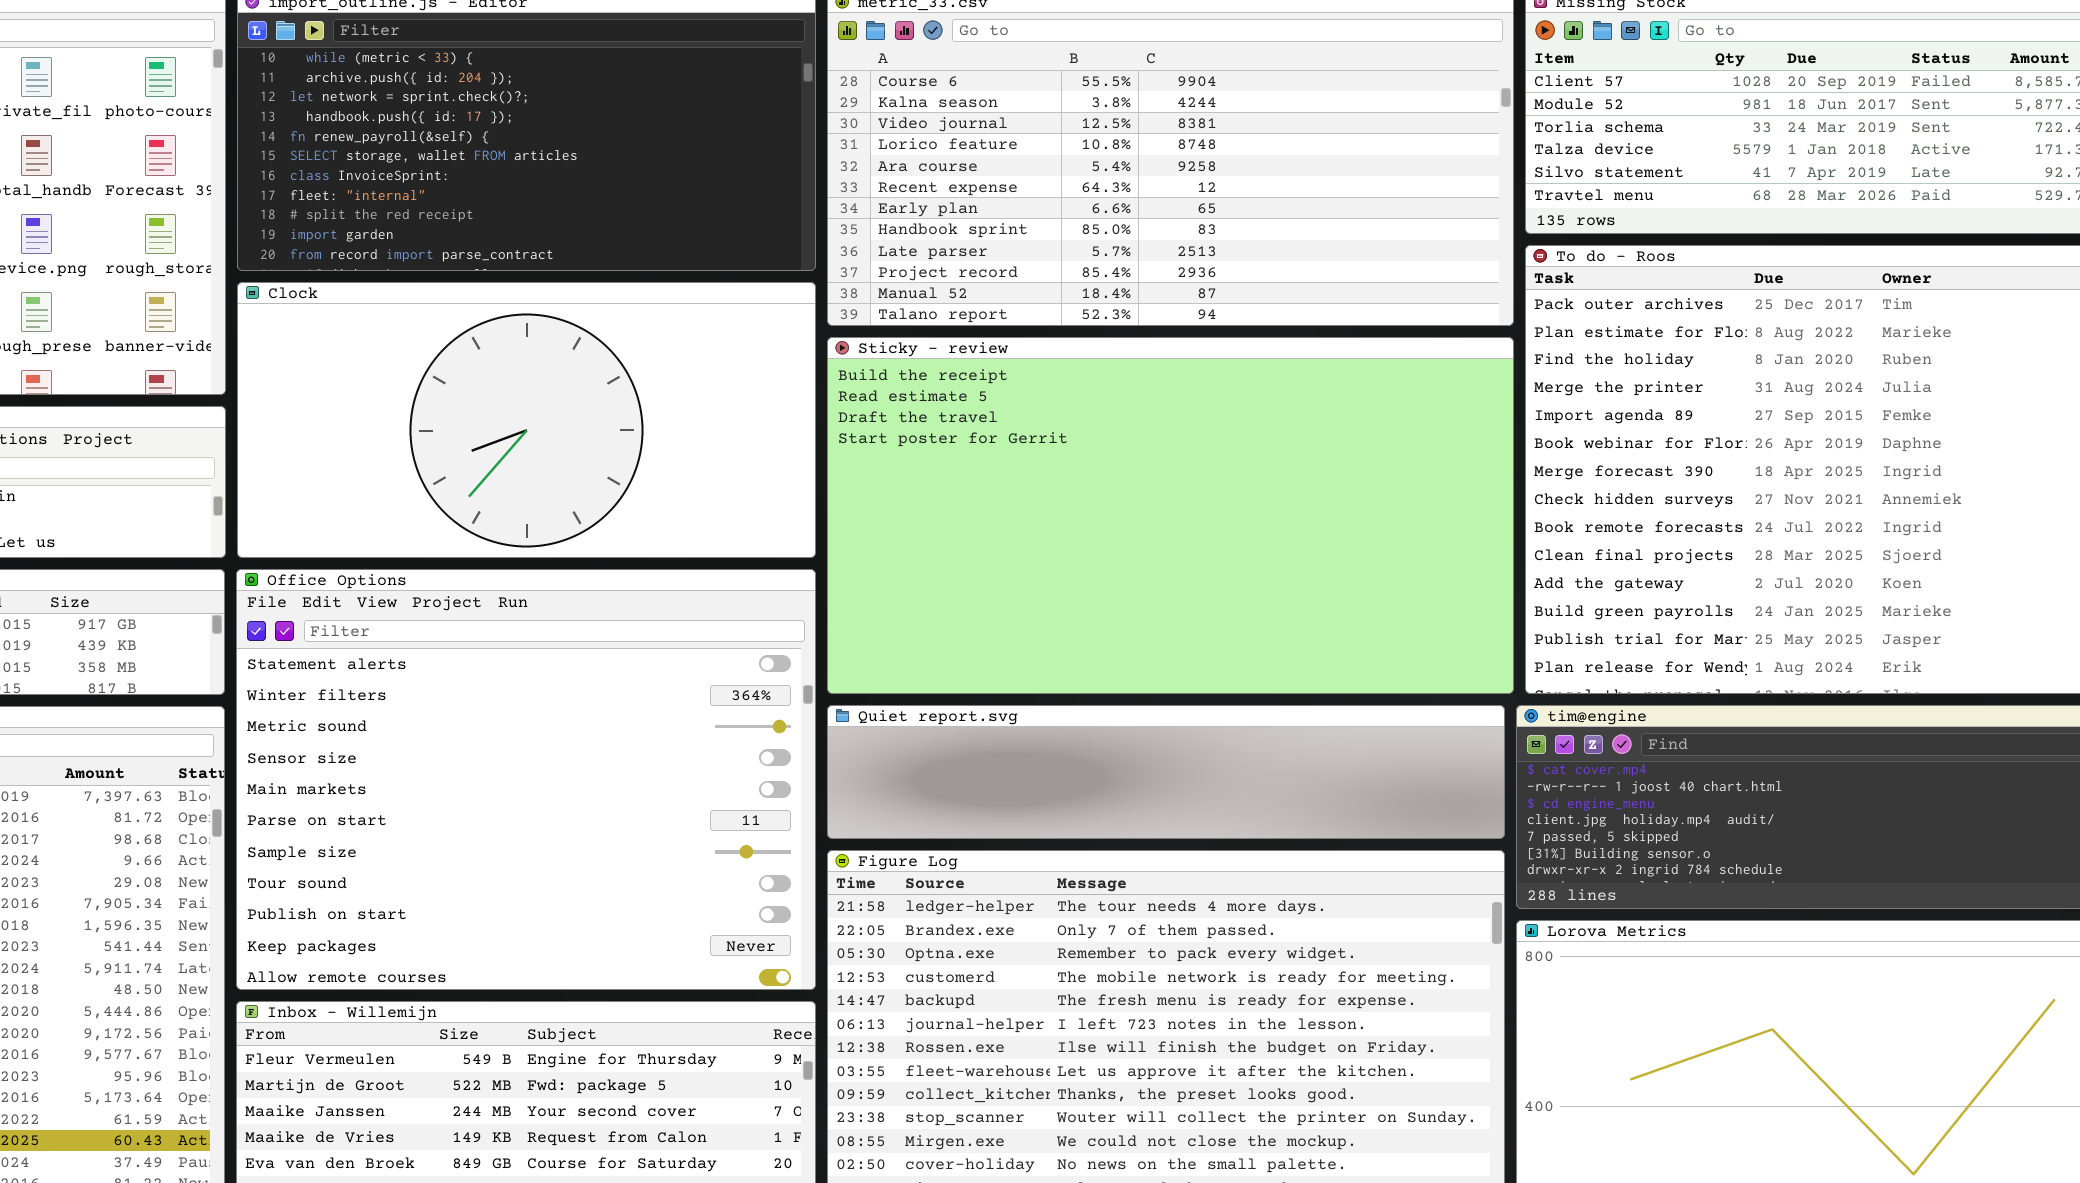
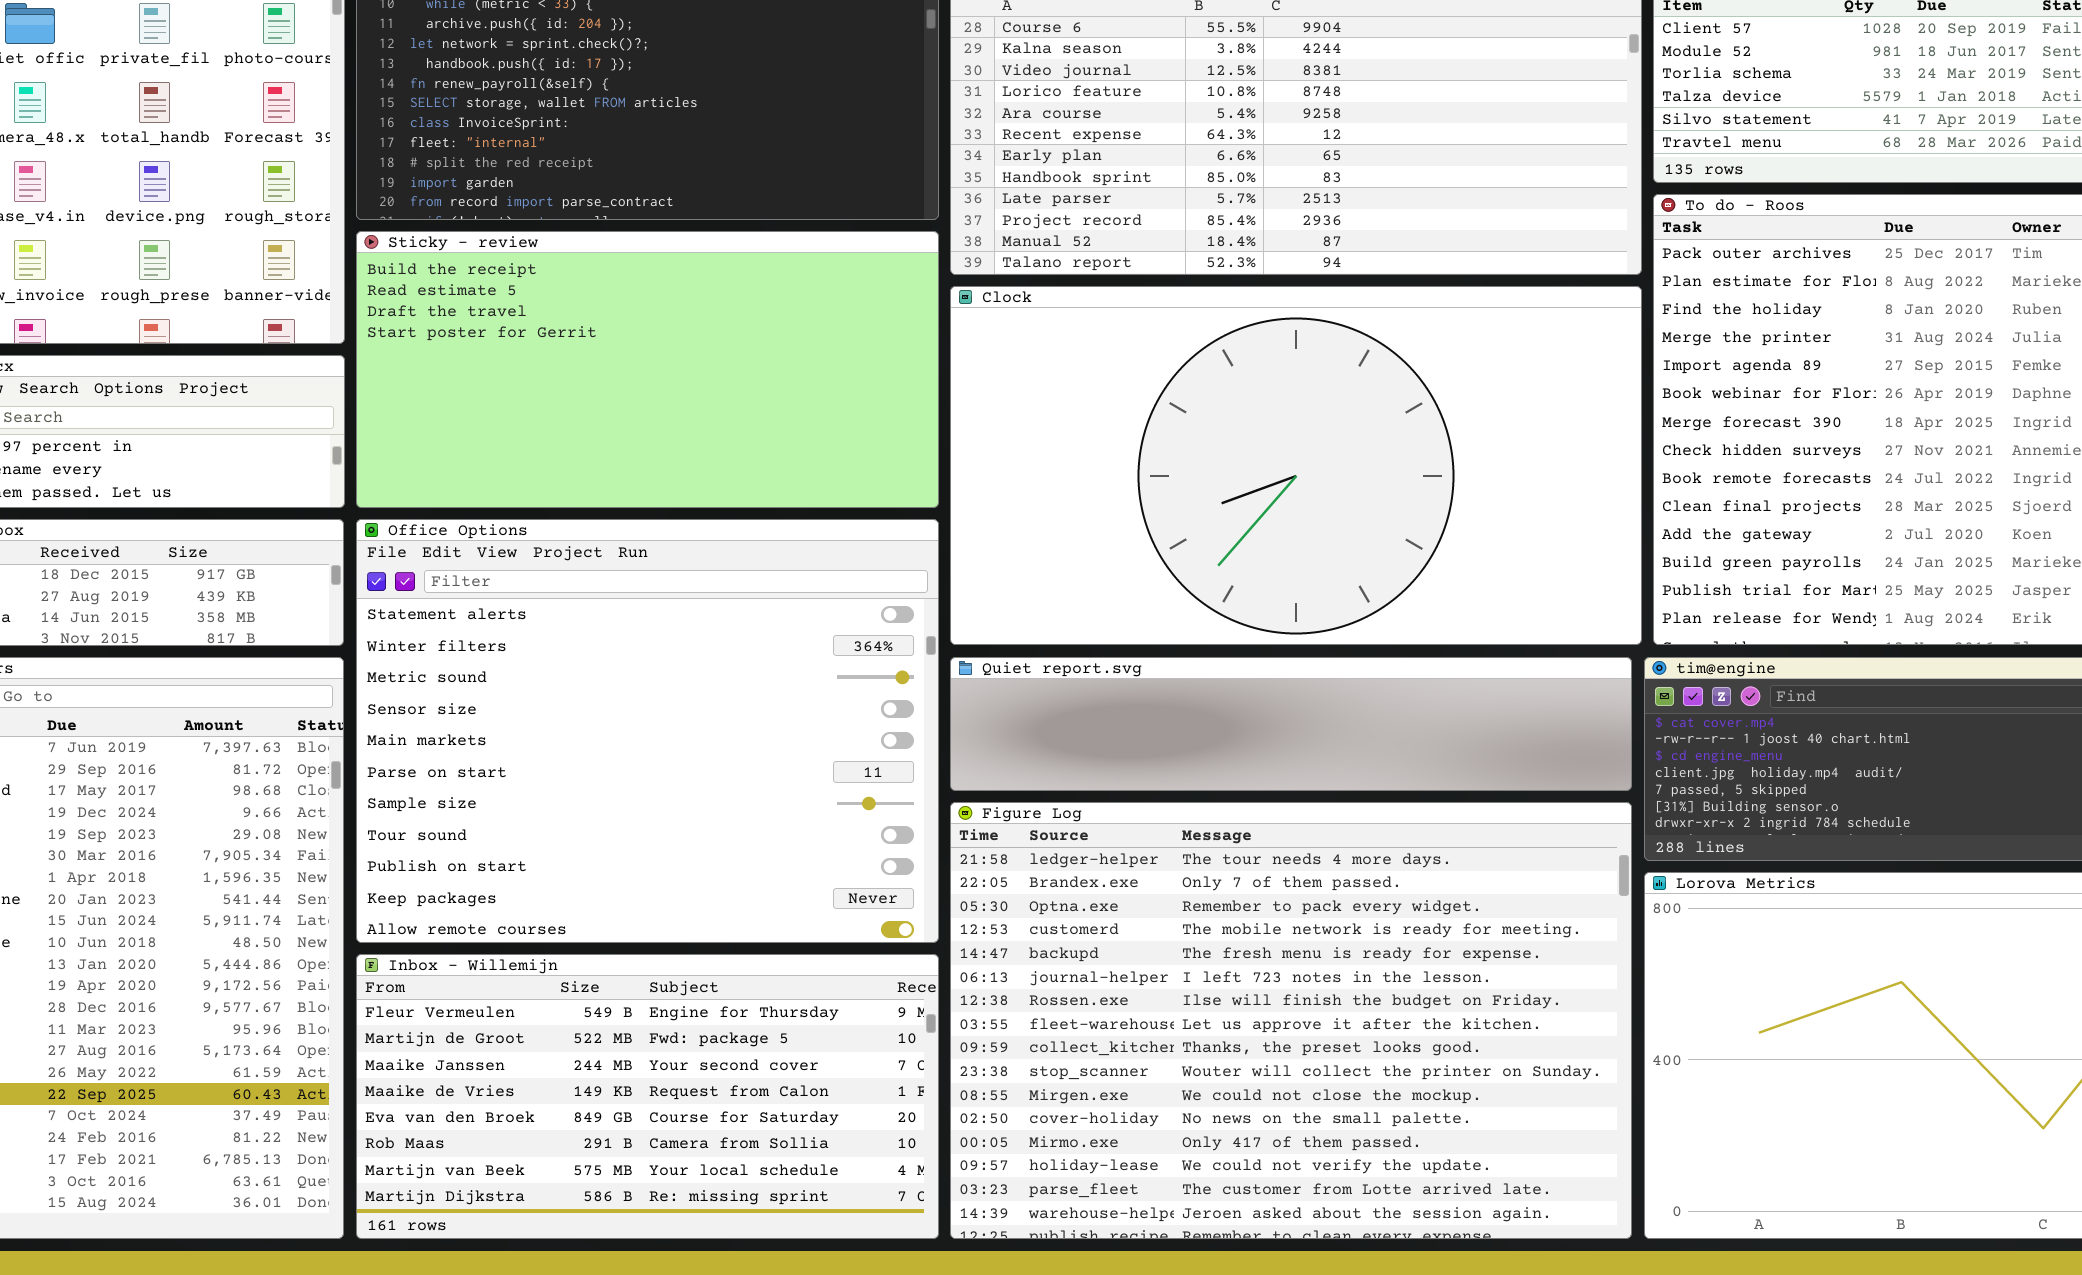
Clock: [237,282,816,558] -> [950,286,1642,645], moved, resized
Sticky - review: [827,337,1514,694] -> [356,231,939,508], moved, resized

